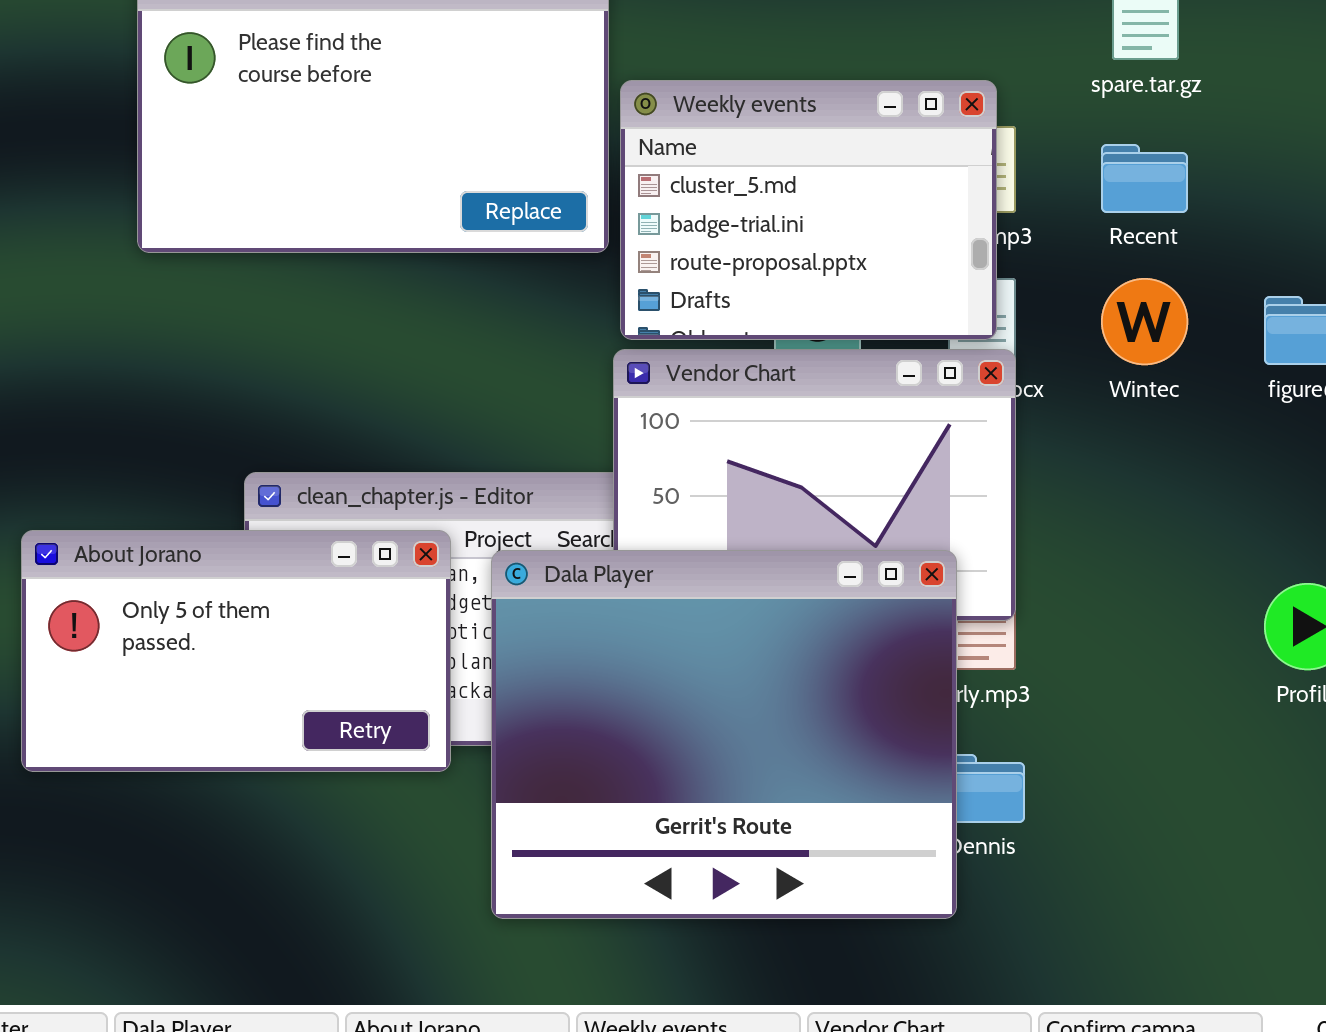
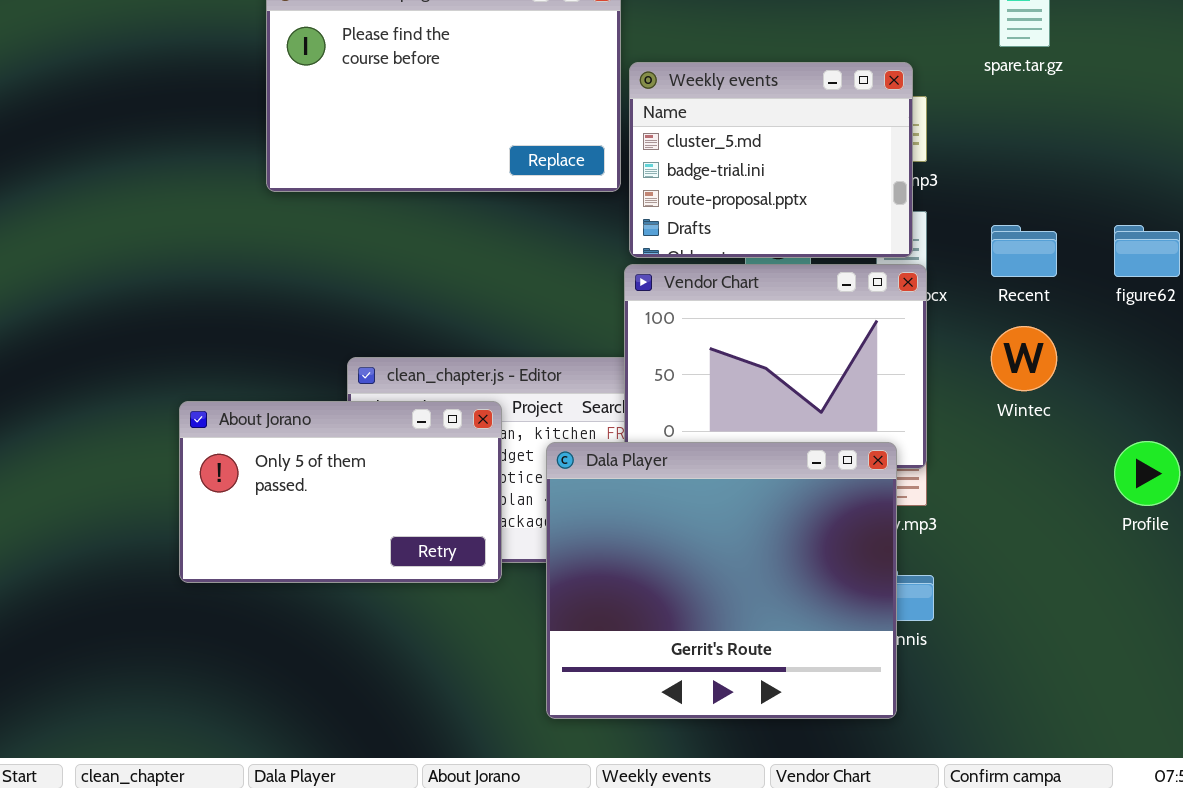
Recent: [1101,144,1188,213] -> [991,225,1057,277], moved
Wintec: [1101,278,1188,365] -> [991,326,1057,391], moved
Dala Player: [491,550,957,919] -> [546,442,897,719], moved

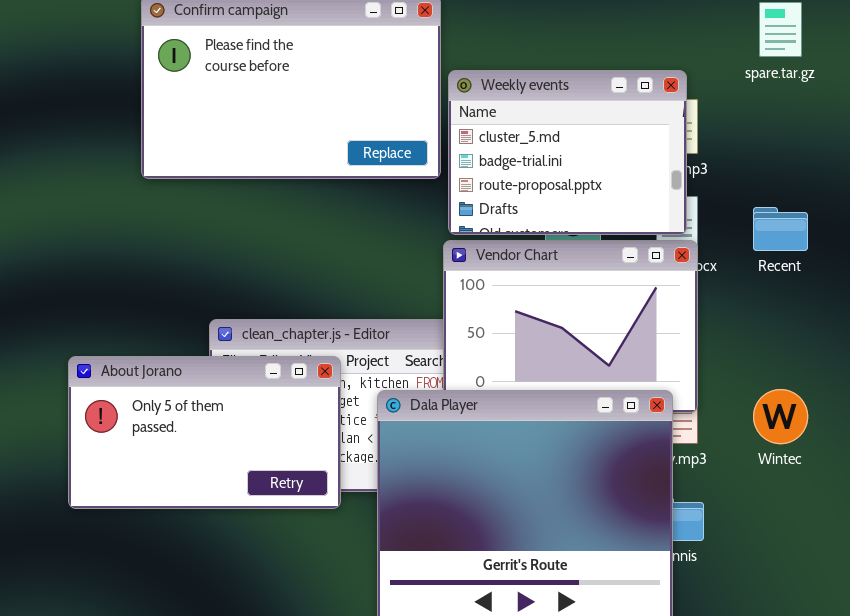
Wintec: [991,326,1057,391] -> [753,389,808,444], moved

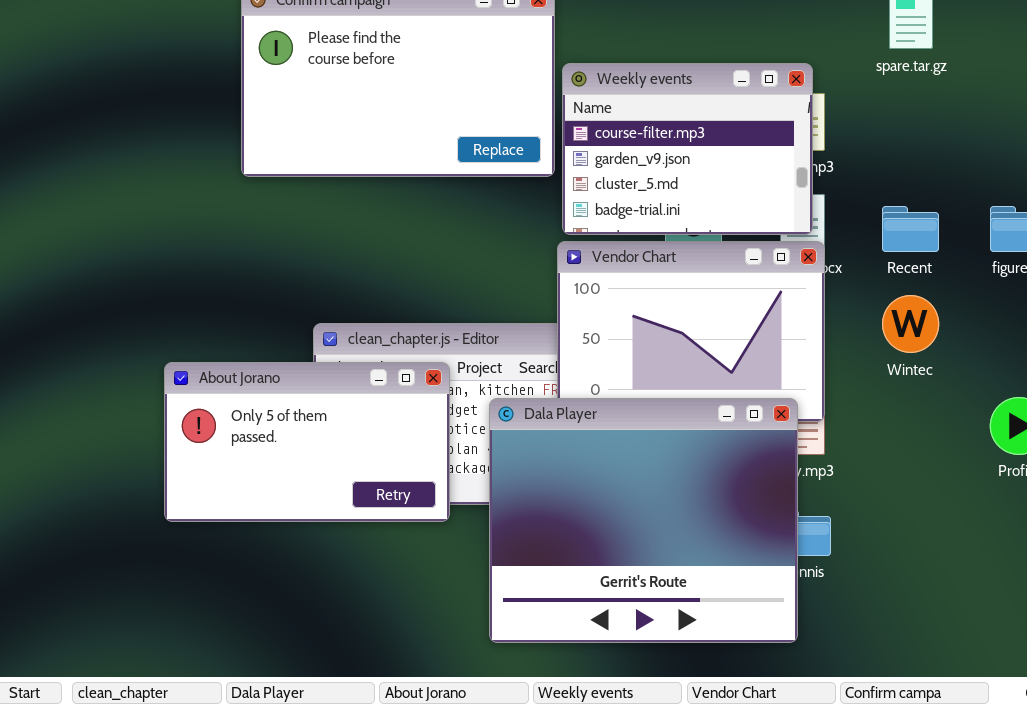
Weekly events: [448,70,687,235] -> [562,63,813,235], scrolled up 2 rows
Wintec: [753,389,808,444] -> [882,295,939,353], moved

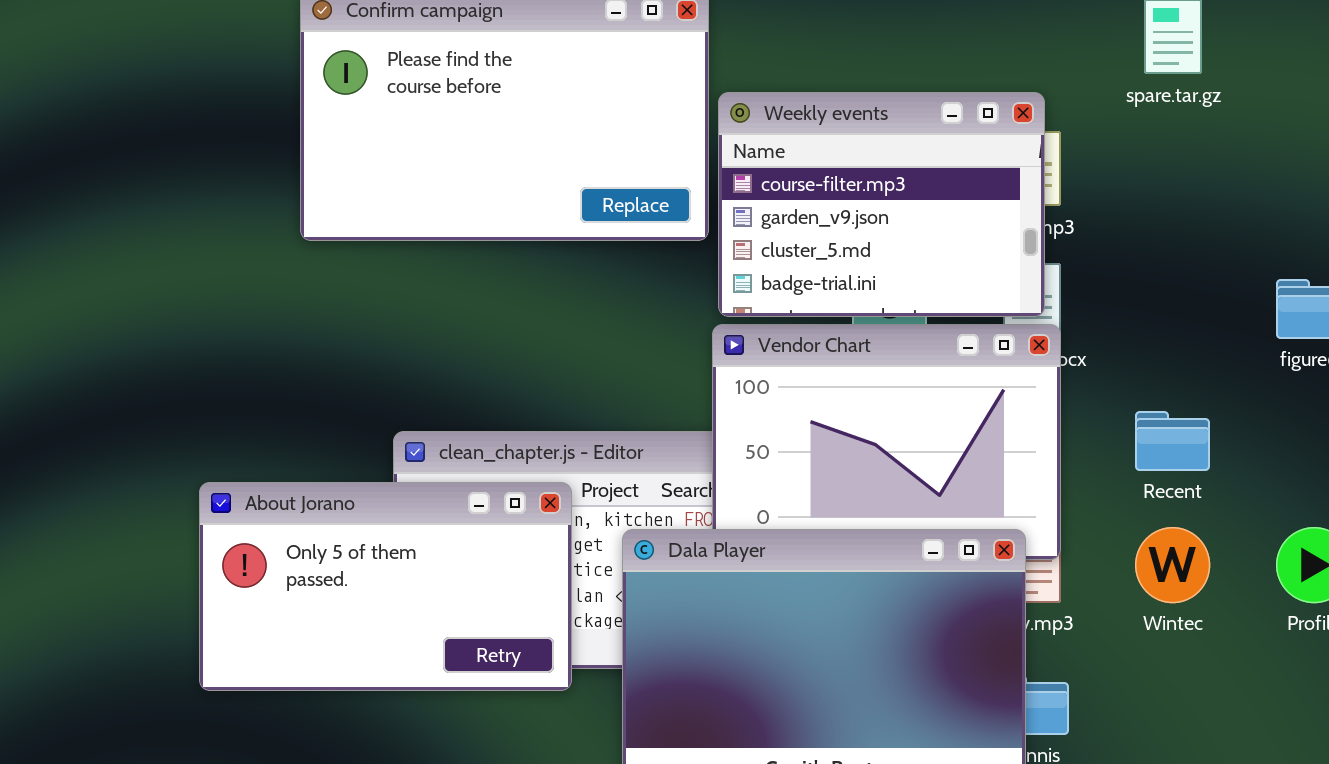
Recent: [882,206,939,252] -> [1135,411,1210,471], moved
Wintec: [882,295,939,353] -> [1135,527,1210,603], moved

